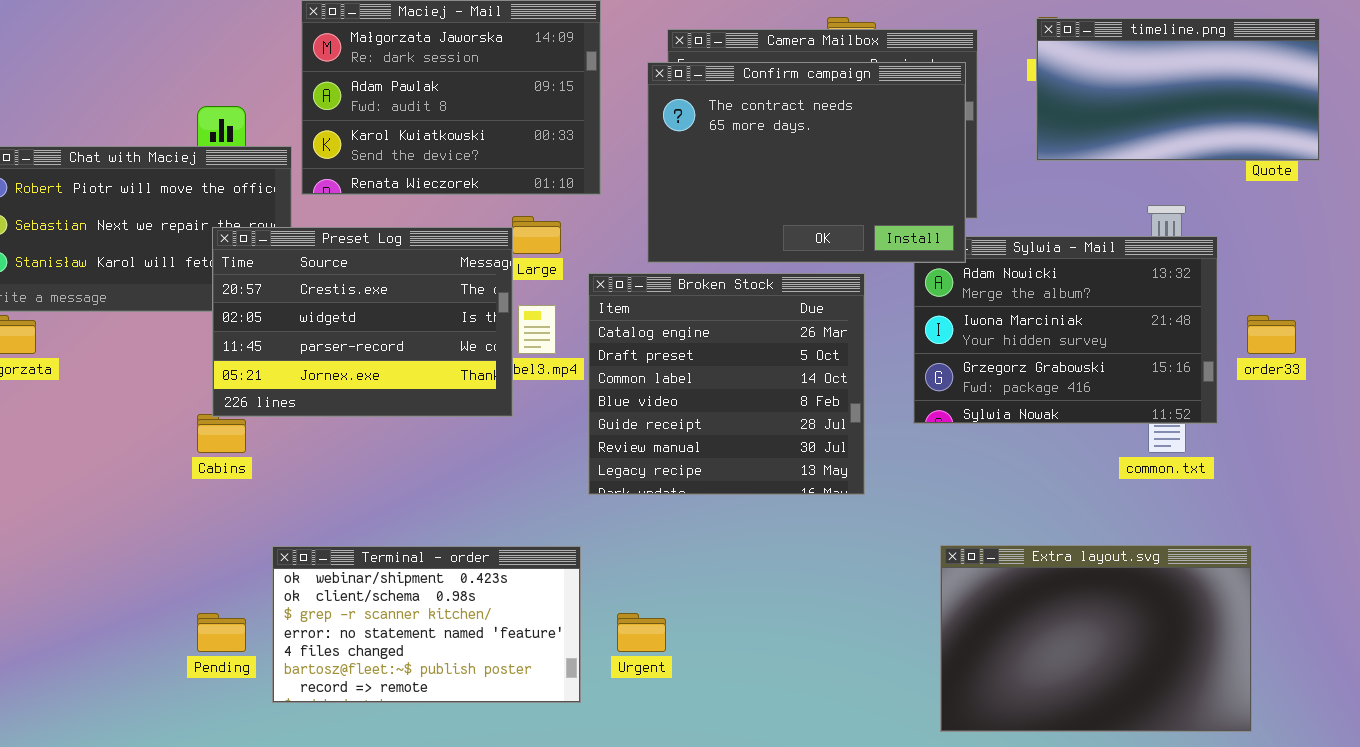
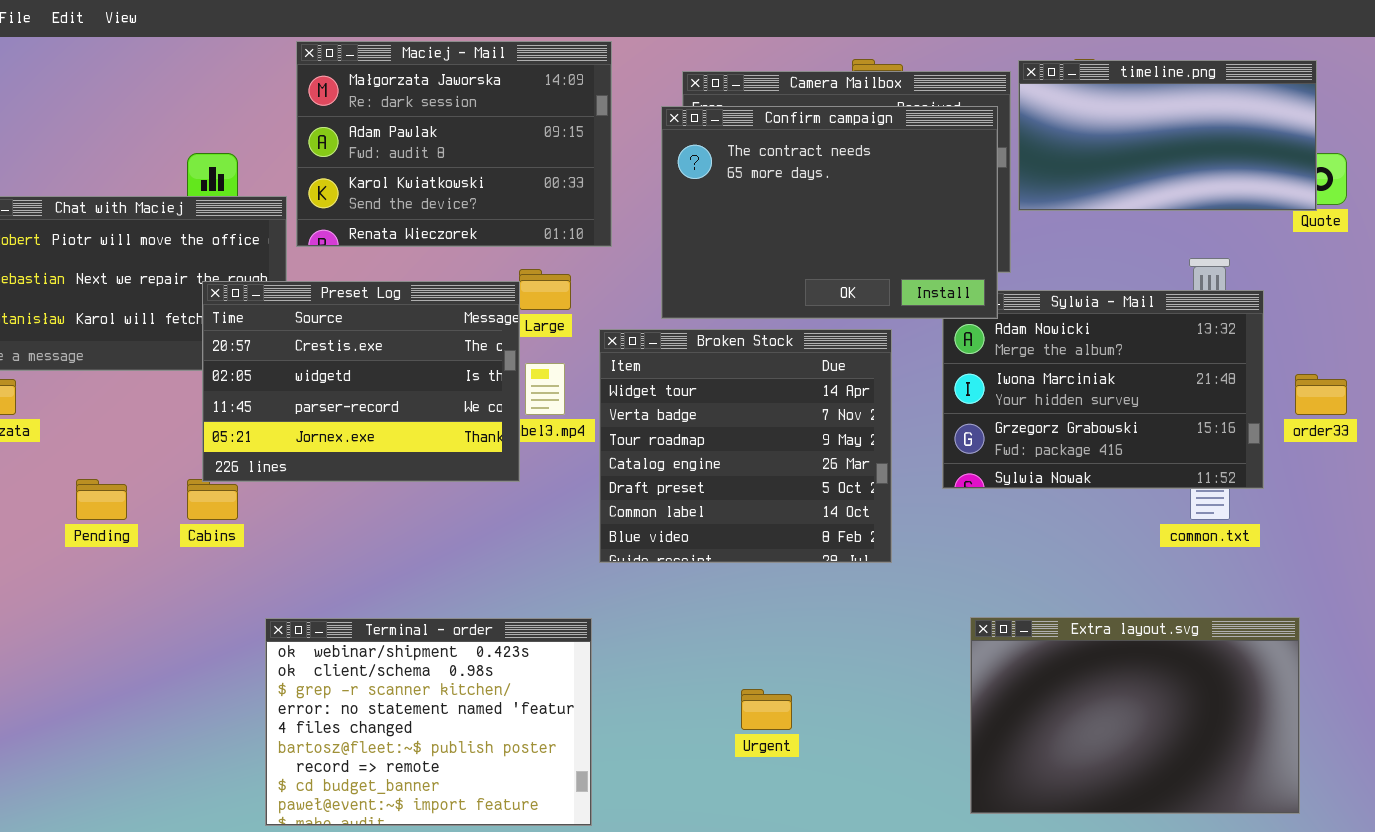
timeline.png: [1036,18,1320,161] -> [1018,60,1317,211], moved
Broken Stock: [588,273,865,495] -> [599,329,892,563], scrolled up 3 rows
Terminal - order: [272,546,581,703] -> [265,618,592,826], resized
Pending: [197,613,246,652] -> [76,479,127,520], moved
Urgent: [617,613,666,652] -> [741,689,792,730], moved

